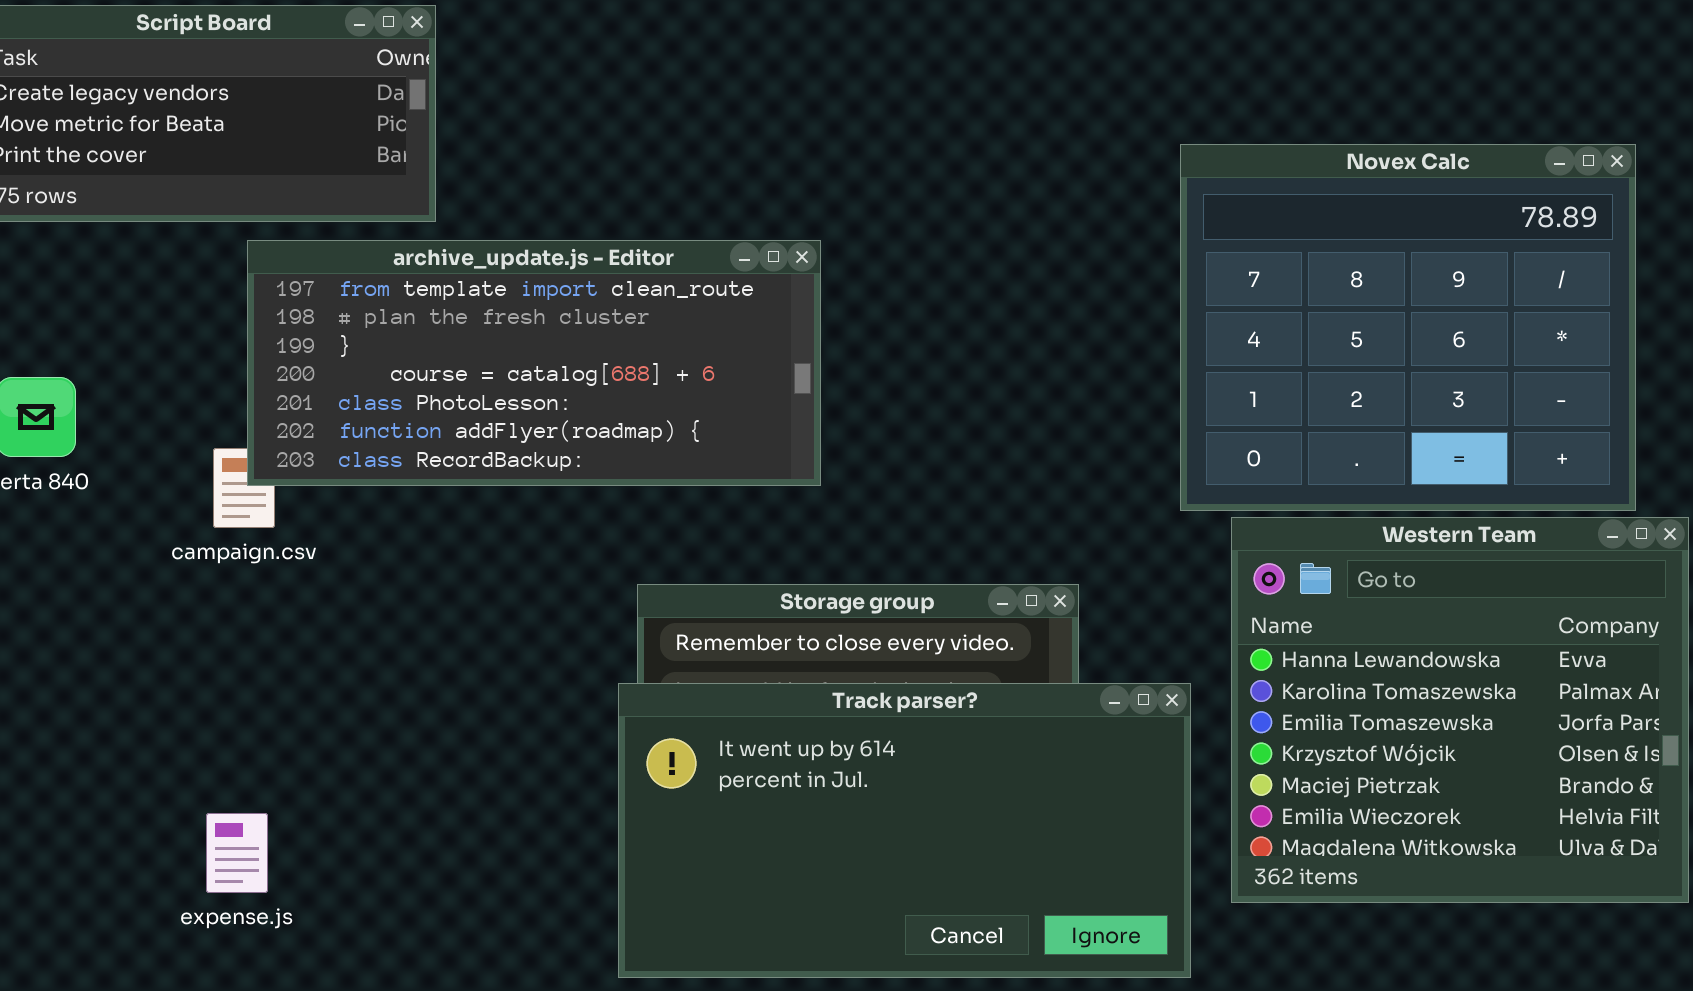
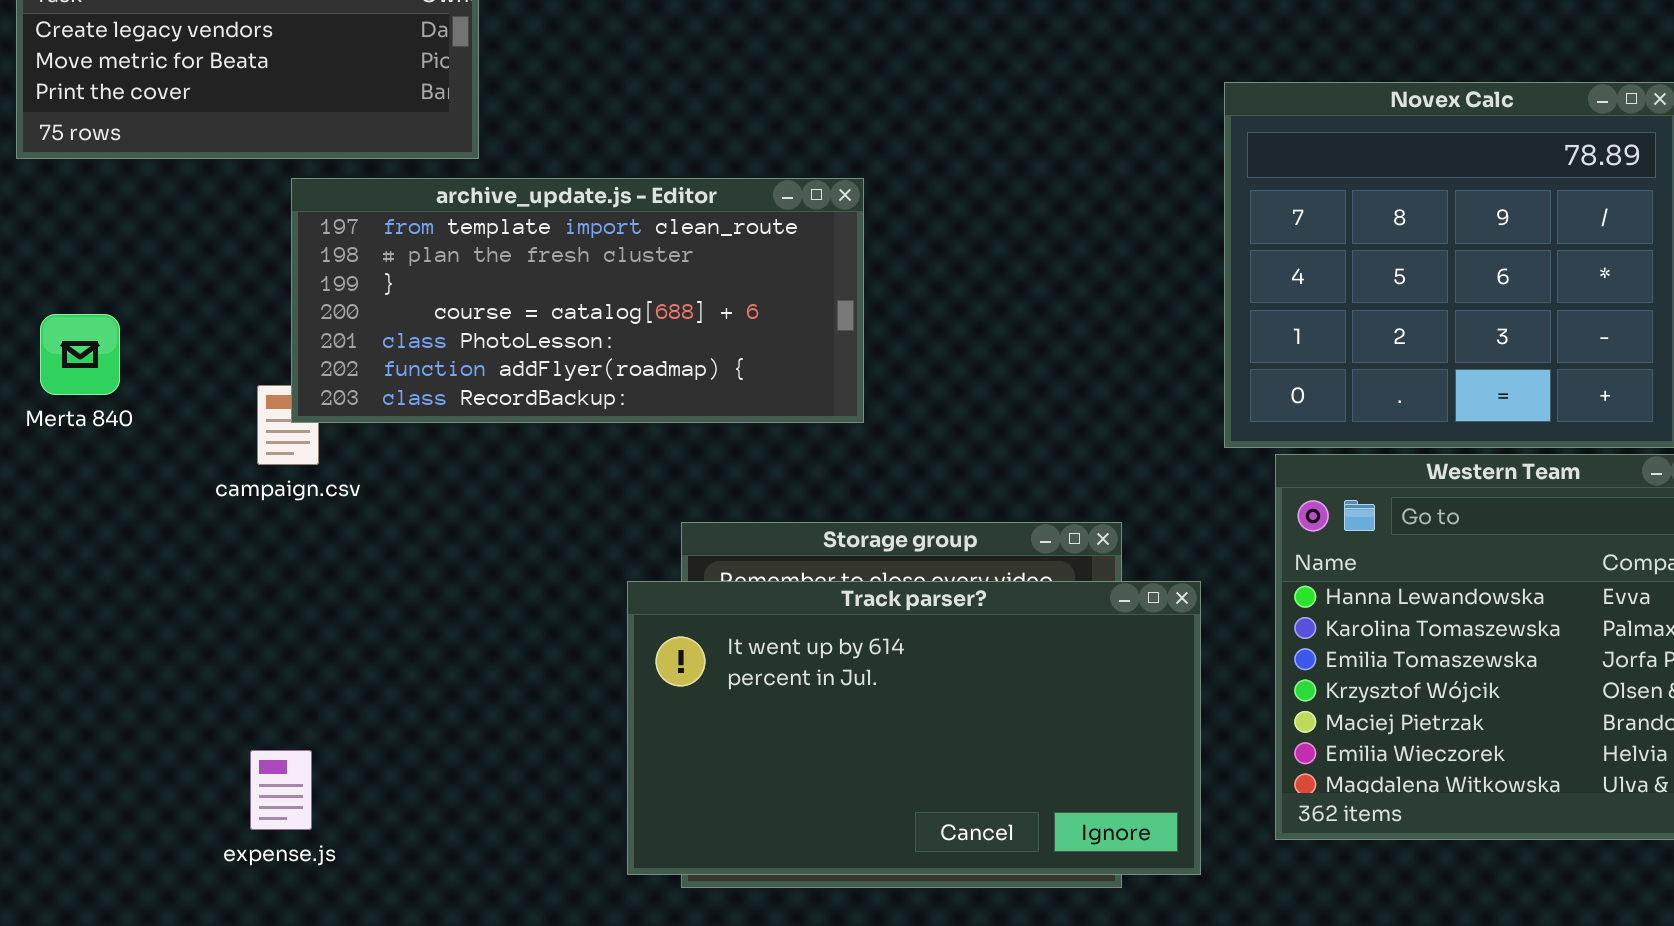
Track parser?: [618,683,1191,978] -> [627,581,1201,875], moved

